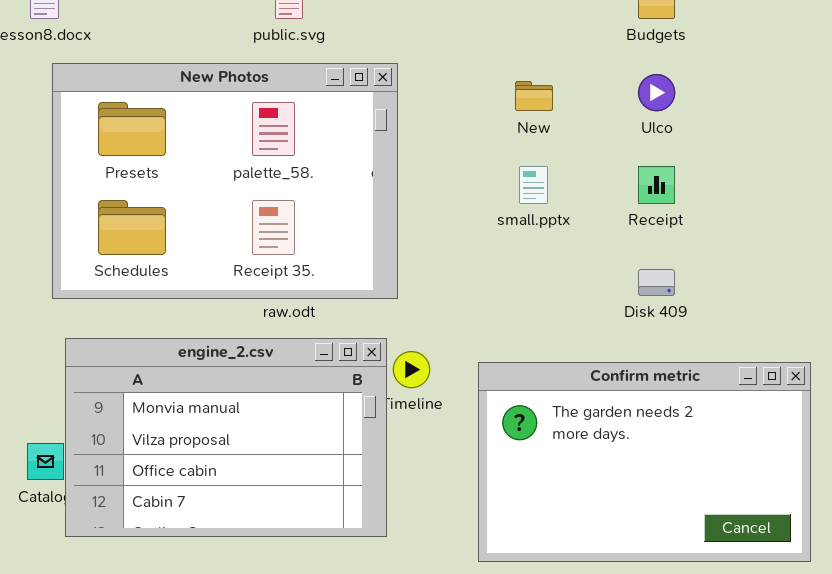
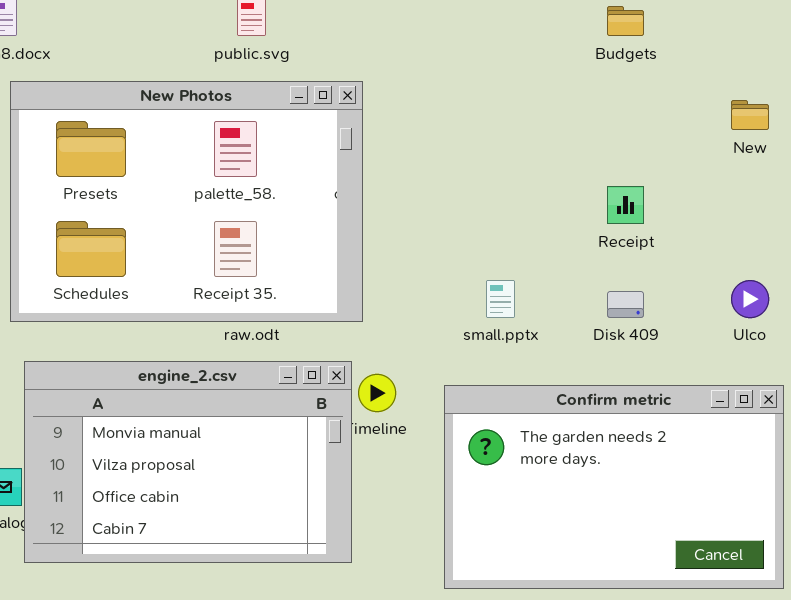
Ulco: [638,74,675,111] -> [731,280,769,318], moved
New: [515,81,553,111] -> [731,100,769,130], moved
small.pptx: [519,166,548,204] -> [486,280,515,318], moved

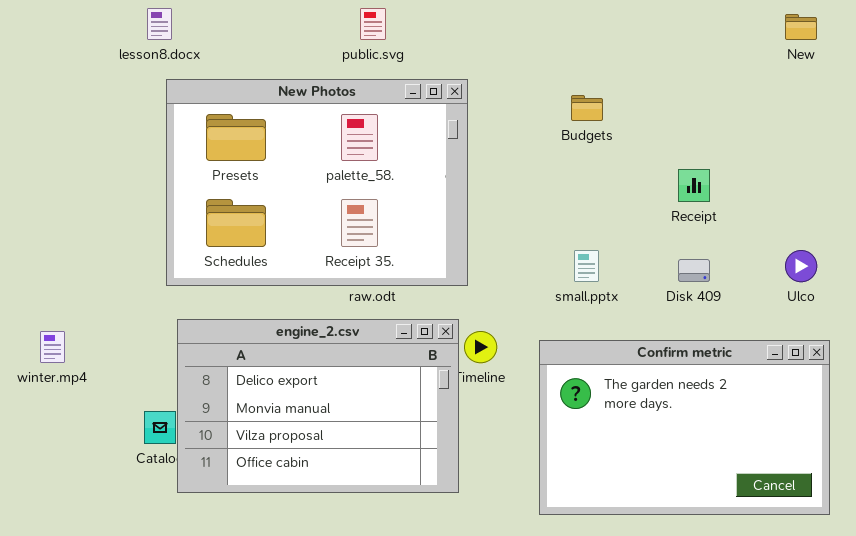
Budgets: [607,6,644,36] -> [571,95,603,121], moved
New: [731,100,769,130] -> [785,14,817,40], moved
engine_2.csv: [24,361,352,563] -> [177,319,459,493], scrolled up 1 row

